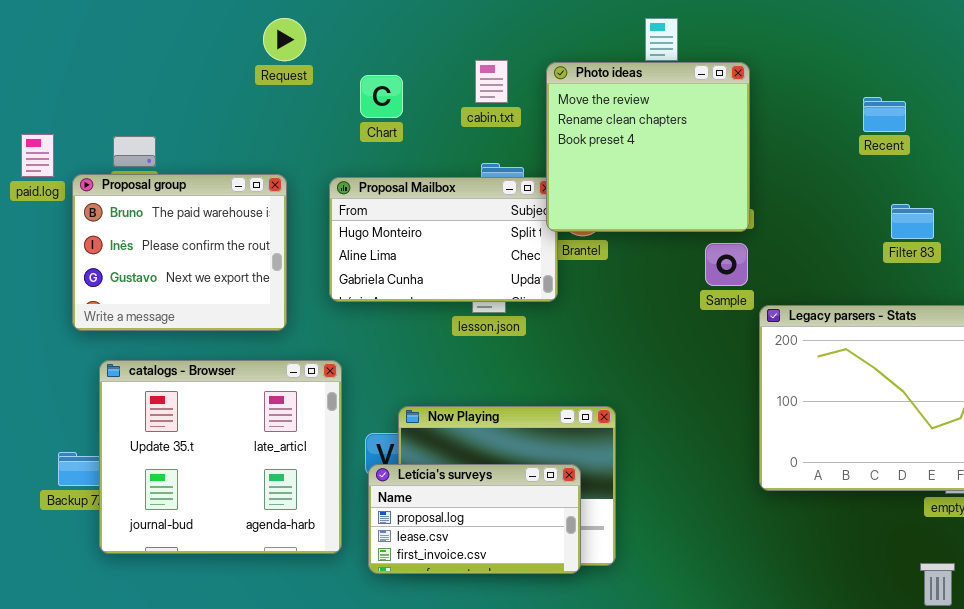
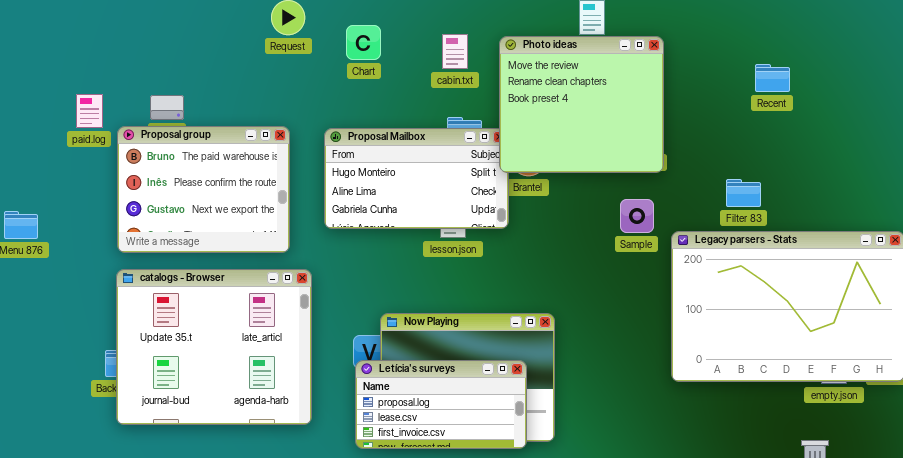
Chart: [360,75,403,118] -> [346,25,381,60], moved
Filter 83: [891,204,934,239] -> [726,179,761,207], moved
Sample: [705,243,748,286] -> [620,199,654,233], moved
catalogs - Browser: [99,360,342,554] -> [116,269,312,425], moved

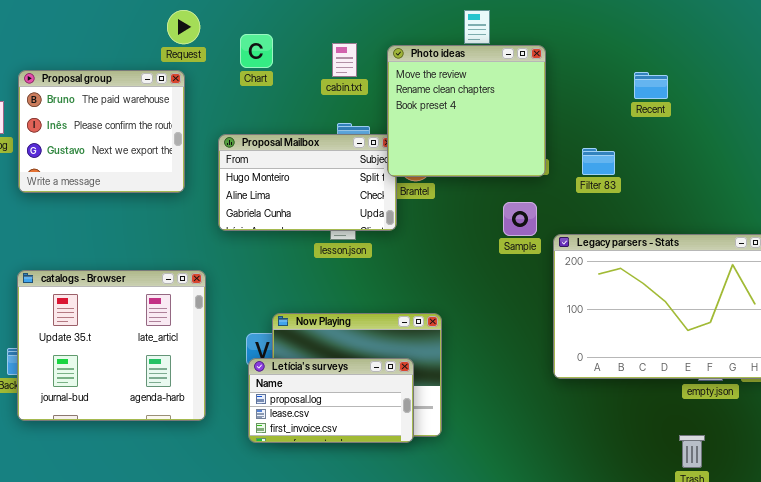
Proposal group: [117,126,290,253] -> [18,70,185,193], moved
Filter 83: [726,179,761,207] -> [582,148,615,175], moved

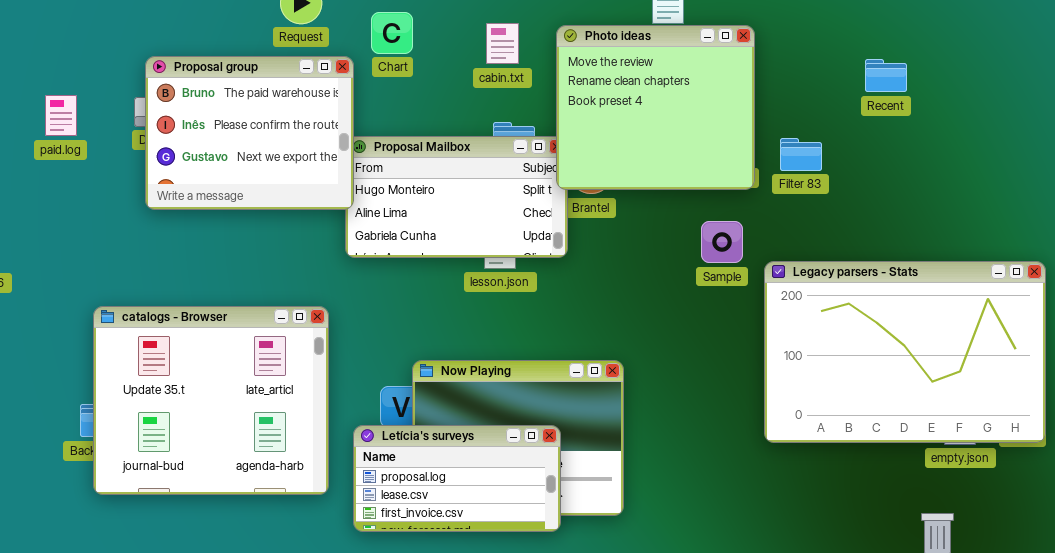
Proposal group: [18,70,185,193] -> [145,56,354,210], moved
Filter 83: [582,148,615,175] -> [780,138,822,171], moved
Letícia's surveys: [248,358,414,443] -> [353,425,561,532], moved

